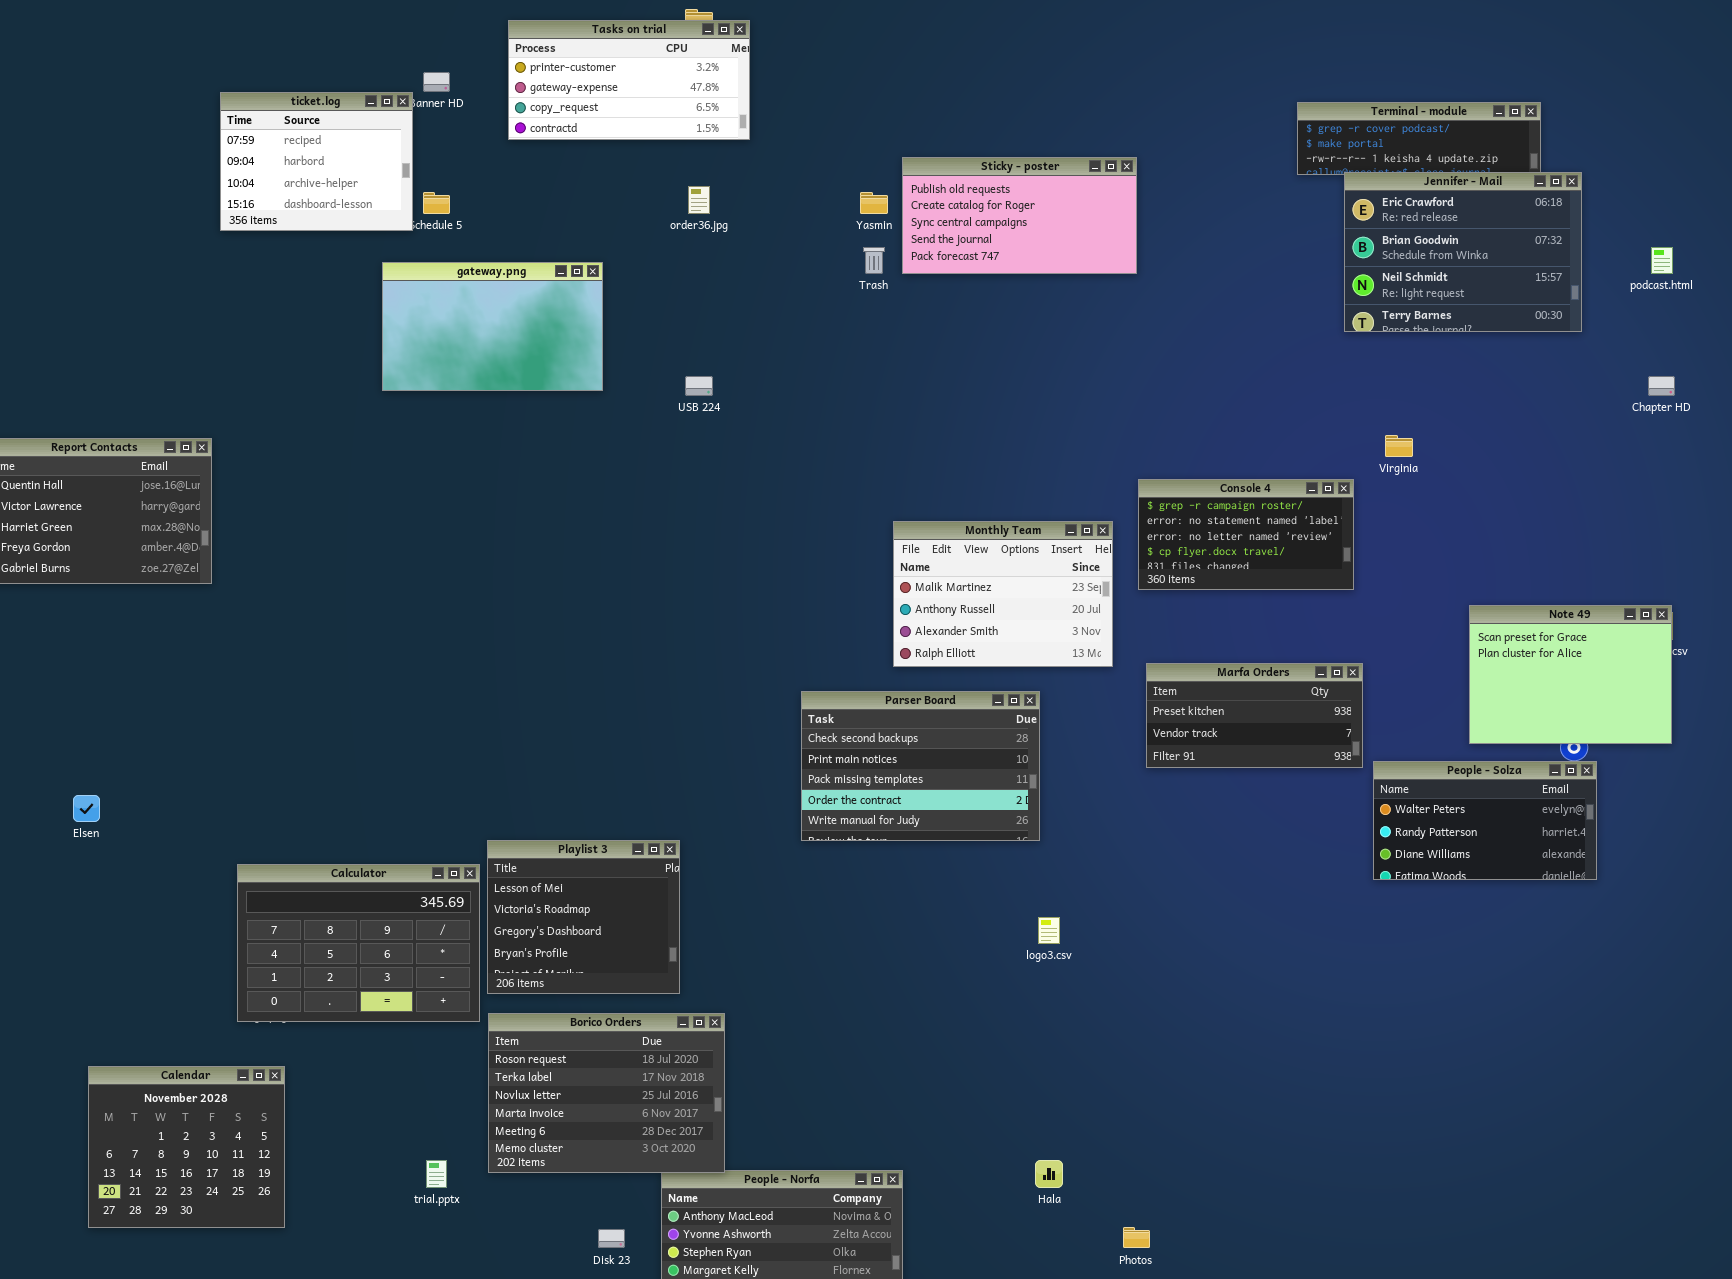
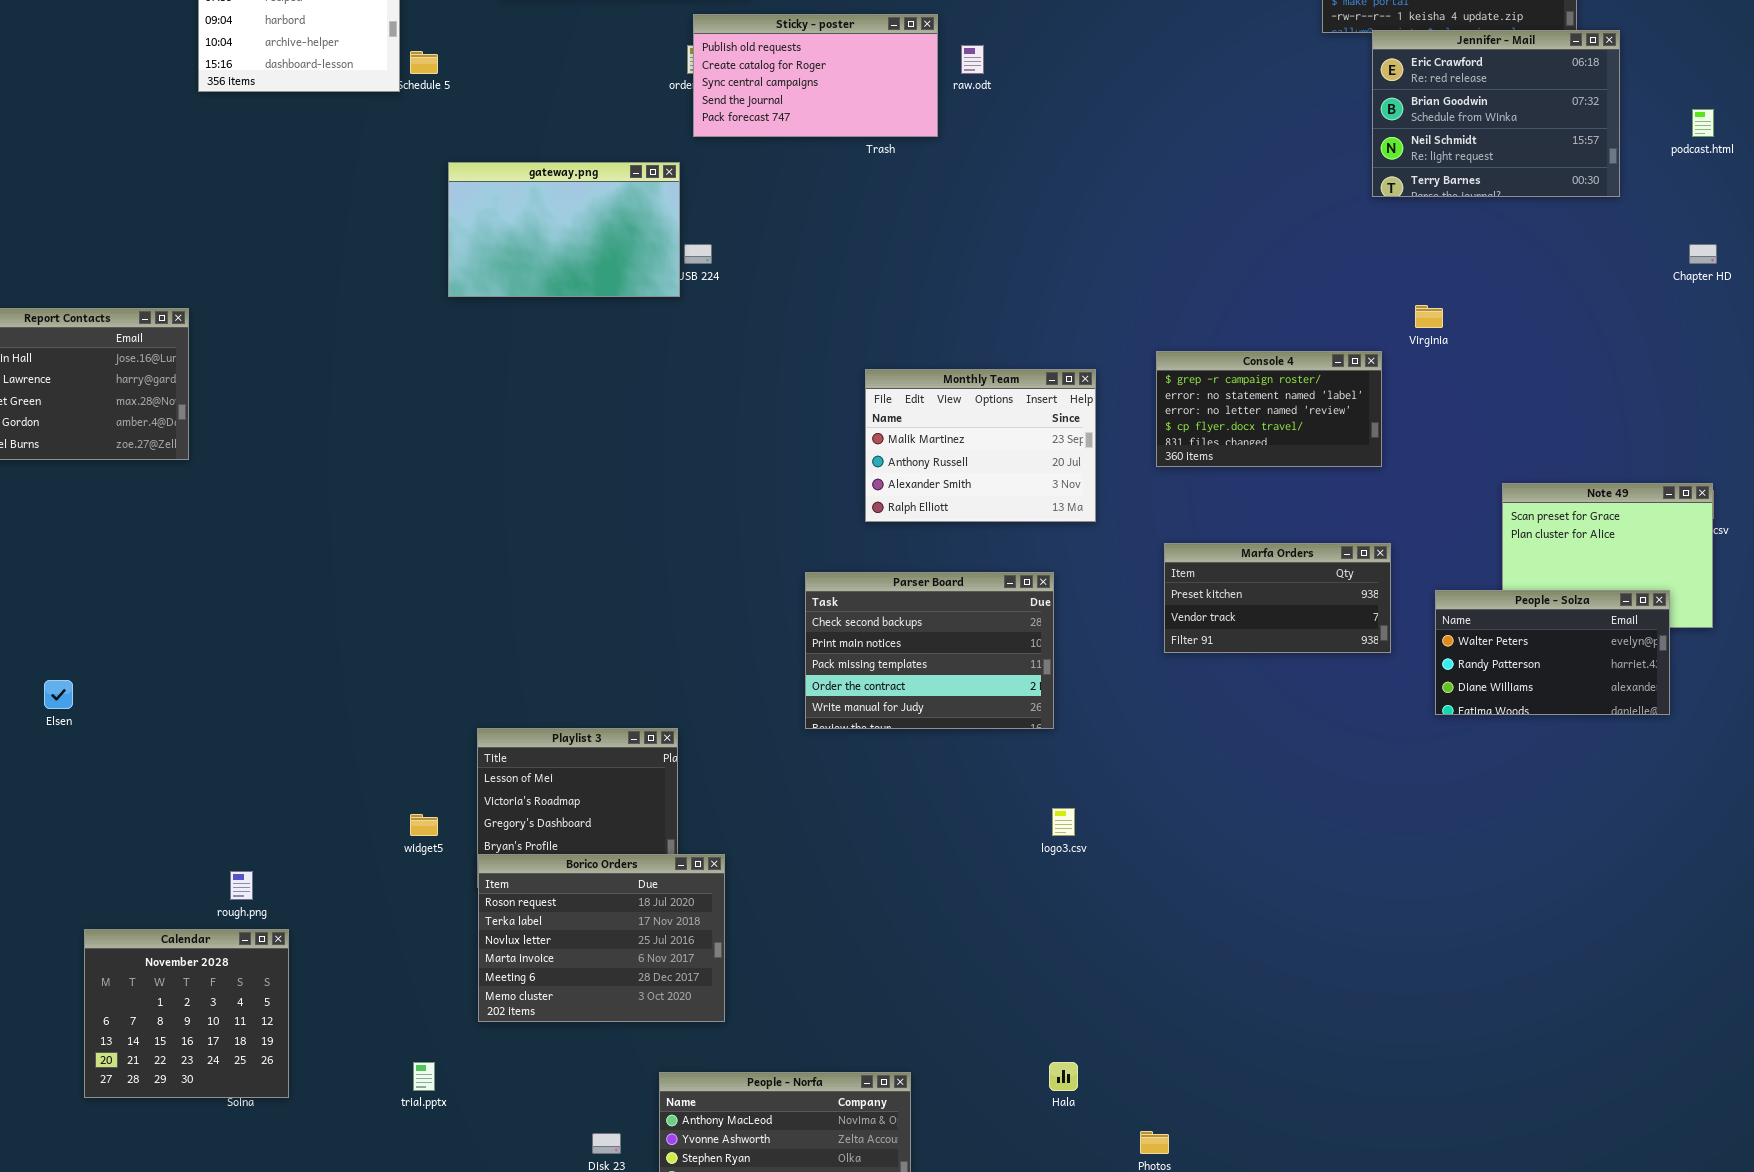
Sticky - poster: [902,157,1137,274] -> [693,14,938,137], moved
gateway.png: [382,262,603,391] -> [448,162,680,297], moved
Monthly Team: [893,521,1113,667] -> [865,369,1096,522], moved
People - Solza: [1373,761,1597,880] -> [1435,590,1670,715], moved
Calculator: [237,864,480,1022] -> none, closed
Borico Orders: [488,1013,725,1173] -> [478,854,725,1022], moved
Calendar: [88,1066,285,1228] -> [84,929,289,1098], moved

